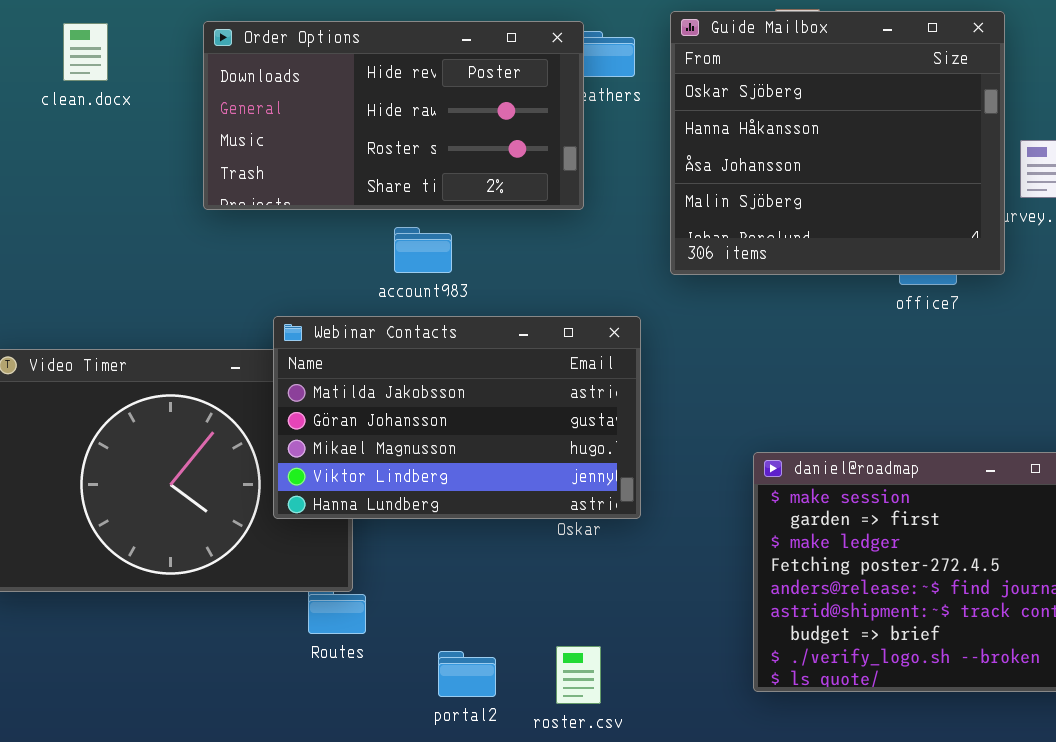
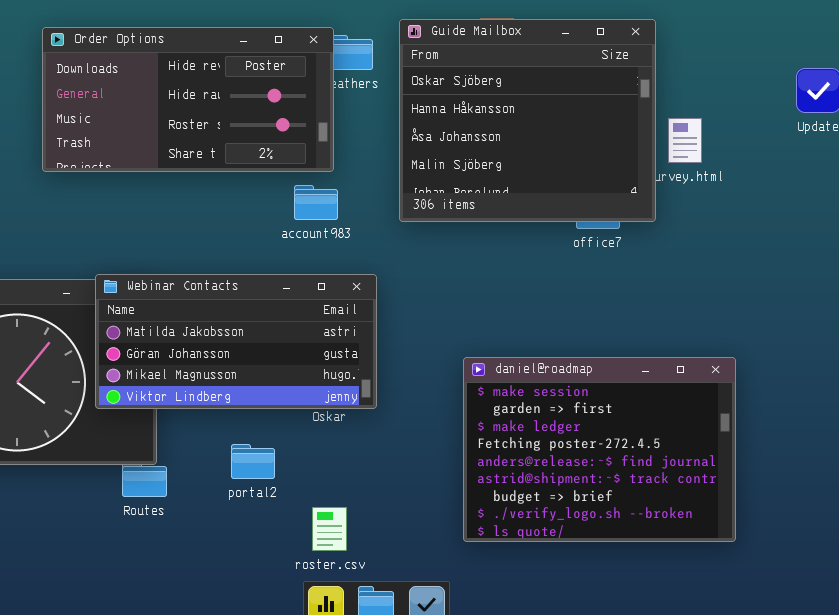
account983: [394,227,452,273] -> [294,185,338,220], moved
Webinar Contacts: [273,316,641,519] -> [95,274,377,409], resized
portal2: [438,651,496,697] -> [231,444,275,479], moved

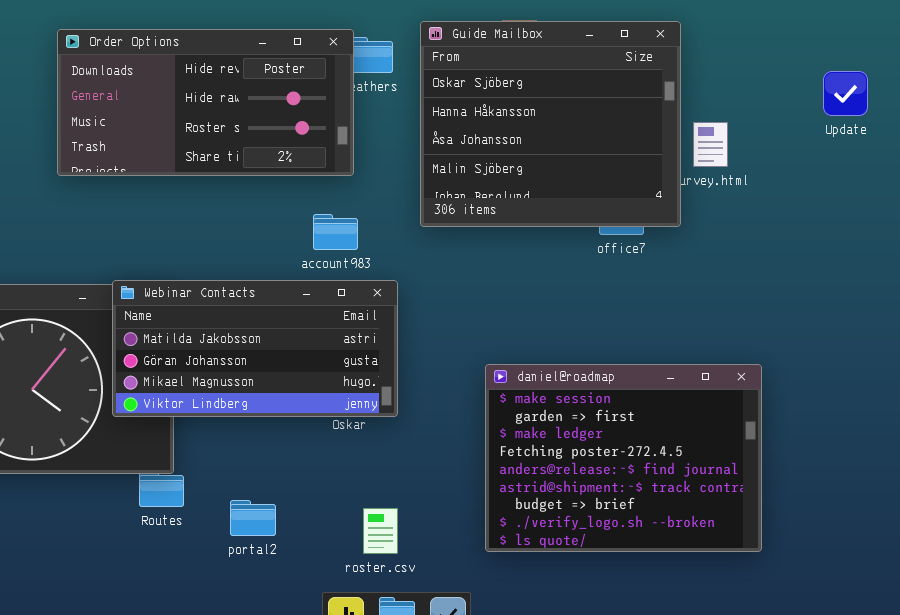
account983: [294,185,338,220] -> [313,214,358,250], moved
portal2: [231,444,275,479] -> [230,500,276,536], moved
roster.csv: [312,507,347,551] -> [363,508,398,554], moved

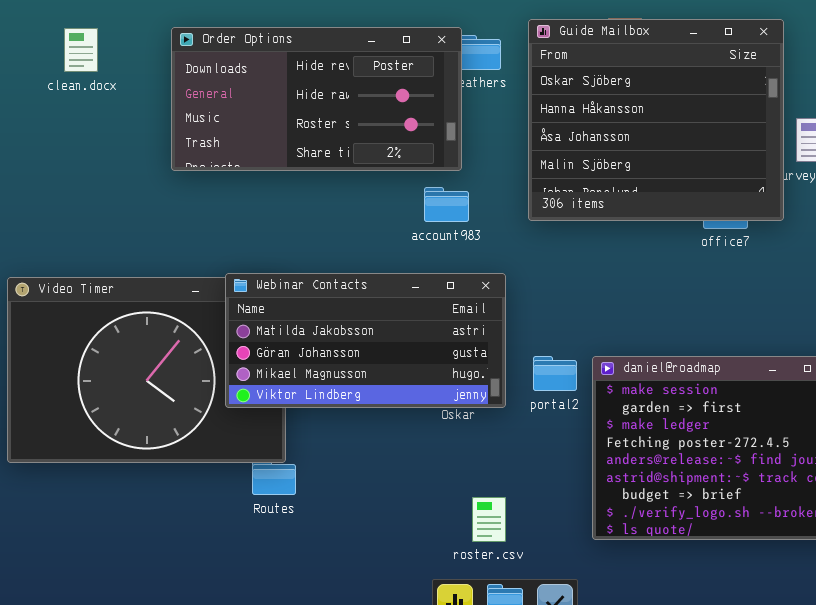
account983: [313,214,358,250] -> [424,187,469,222], moved
portal2: [230,500,276,536] -> [533,356,577,391], moved

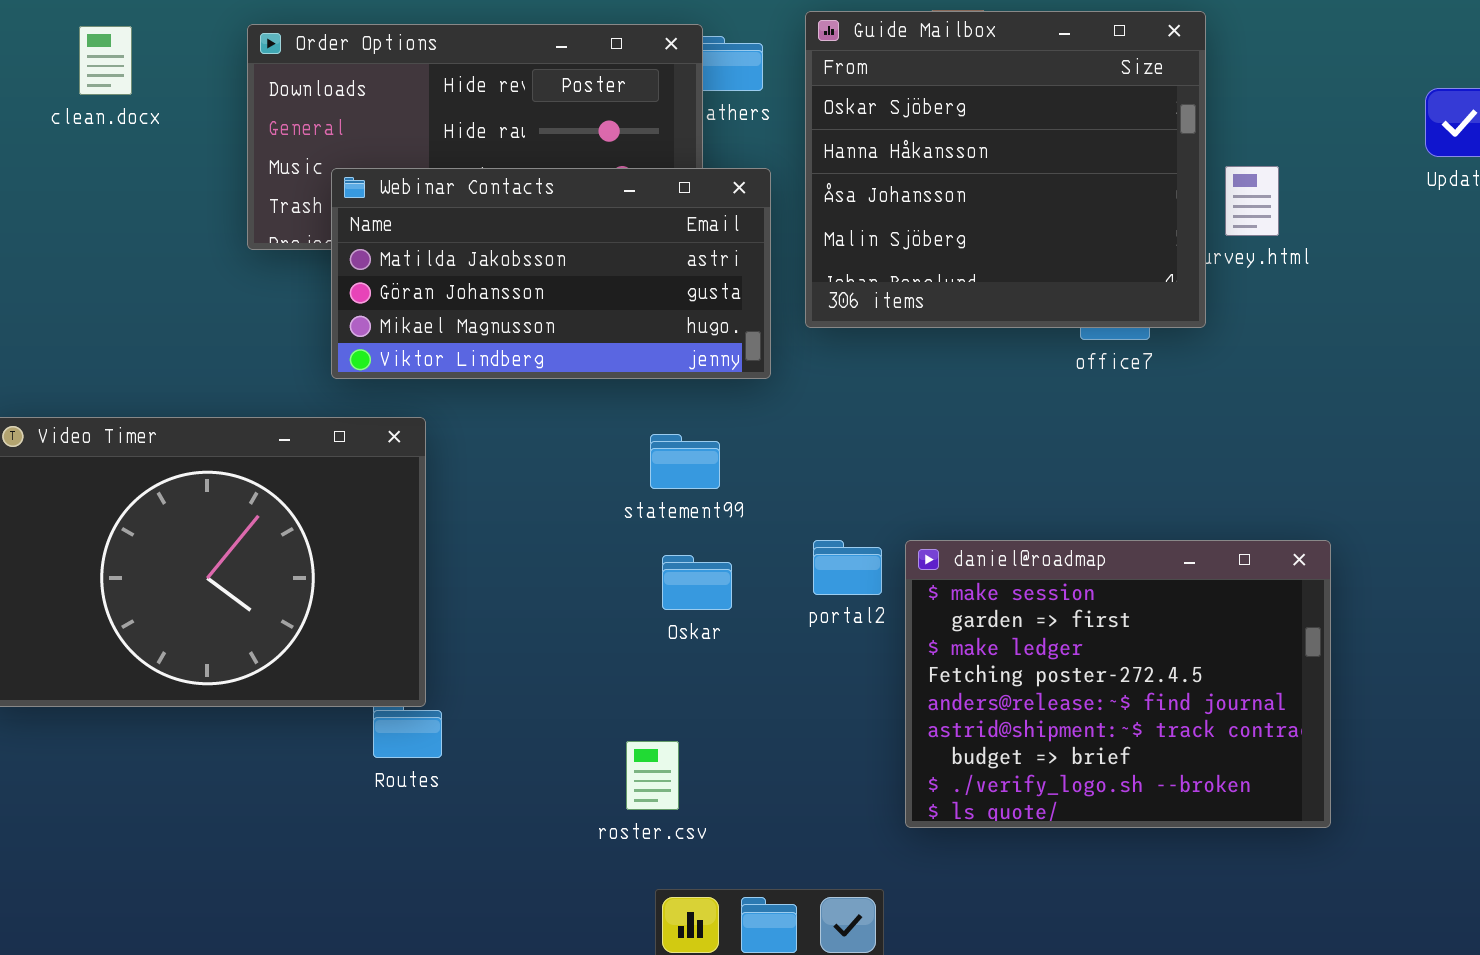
Webinar Contacts: [225,273,506,408] -> [331,168,771,379], moved
roster.csv: [472,497,506,542] -> [626,741,679,810], moved

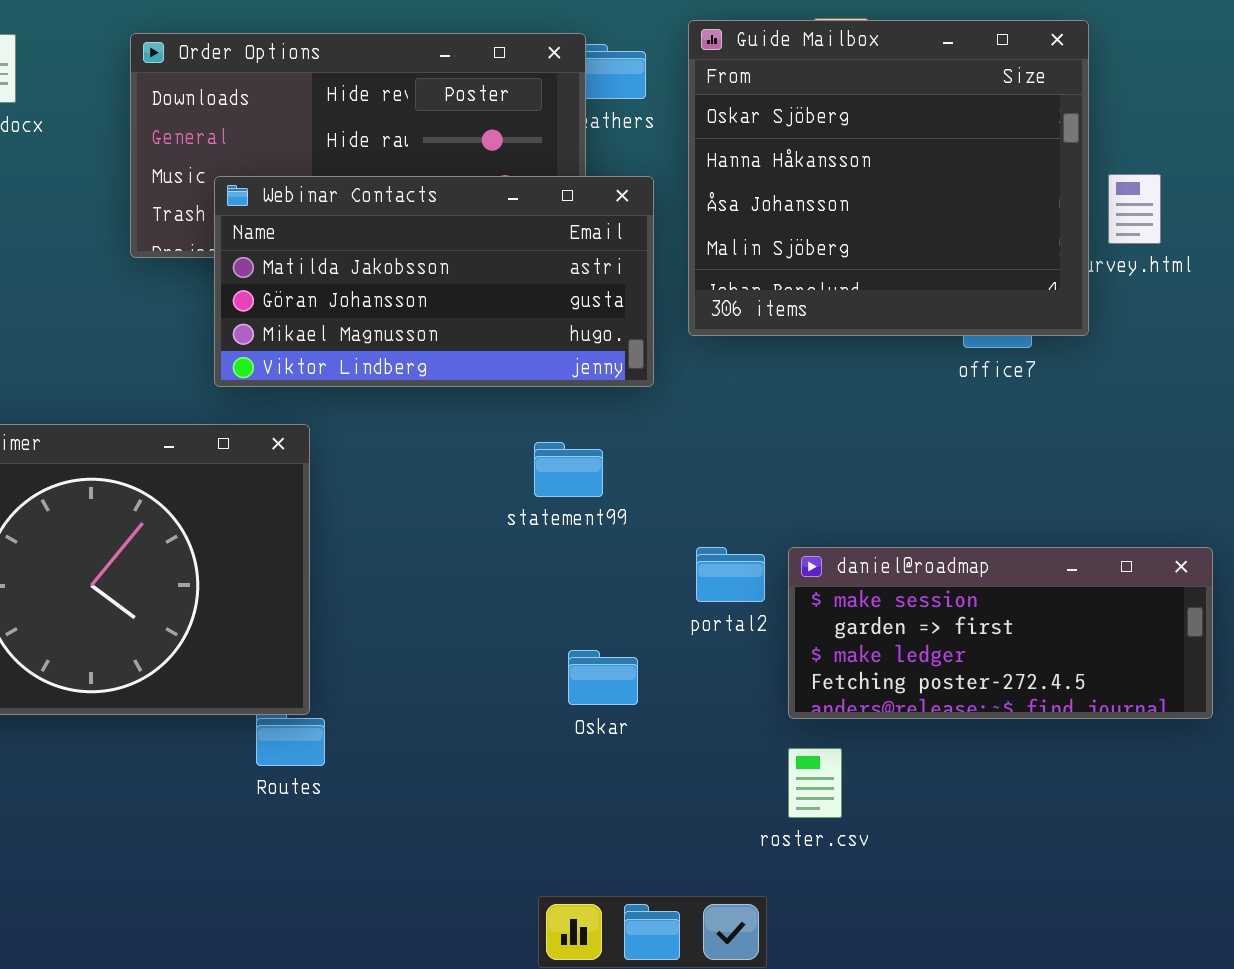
daniel@roadmap: [905,540,1331,828] -> [788,547,1213,719], resized
Oskar: [662,555,732,610] -> [568,650,638,705], moved
roster.csv: [626,741,679,810] -> [788,748,842,818], moved

